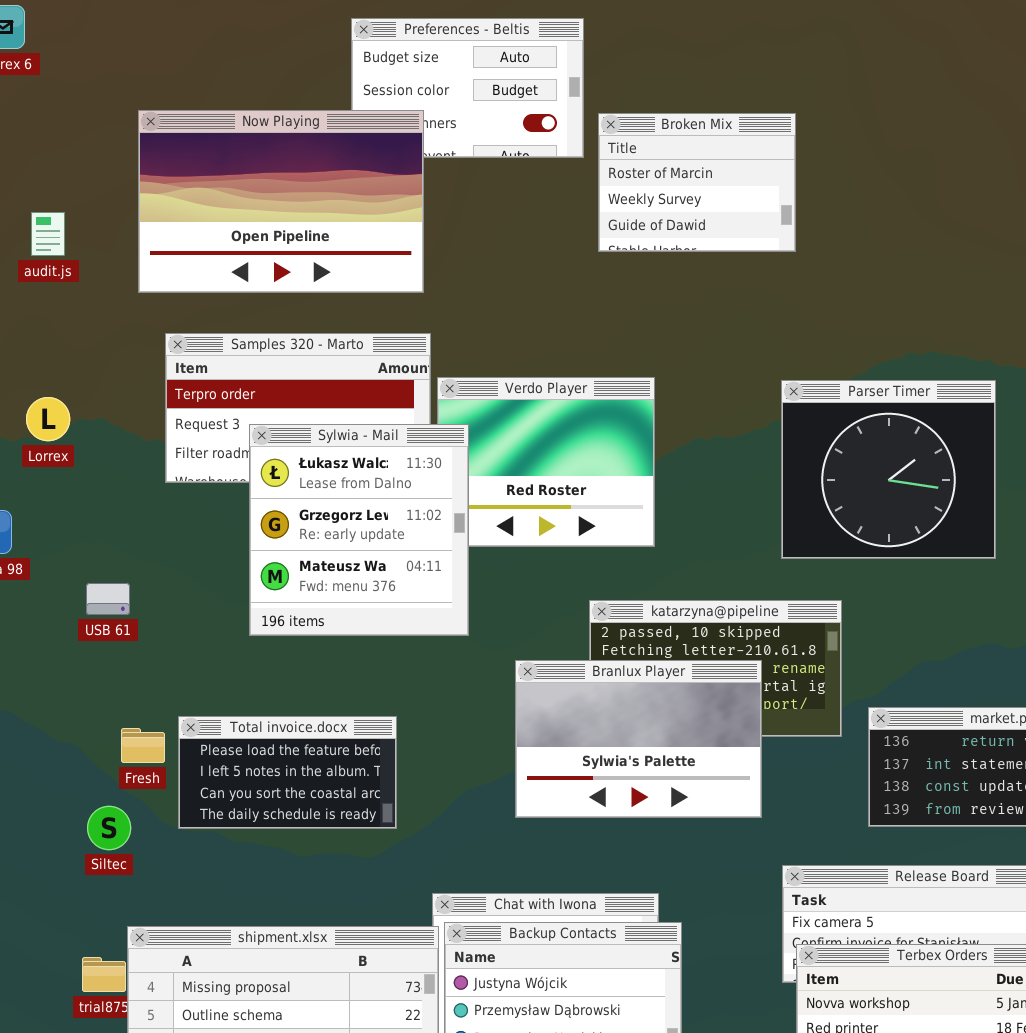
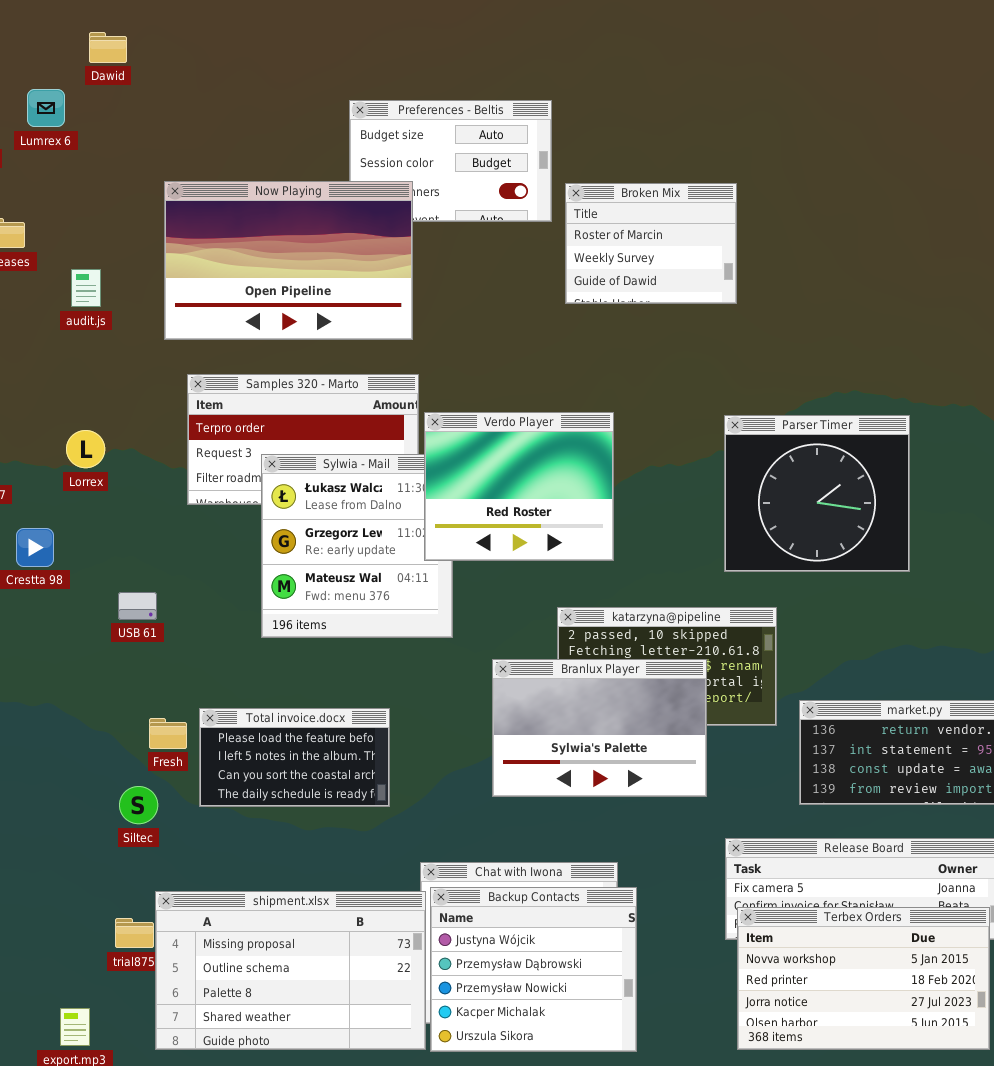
Verdo Player: [437,377,655,547] -> [424,412,614,561], raised

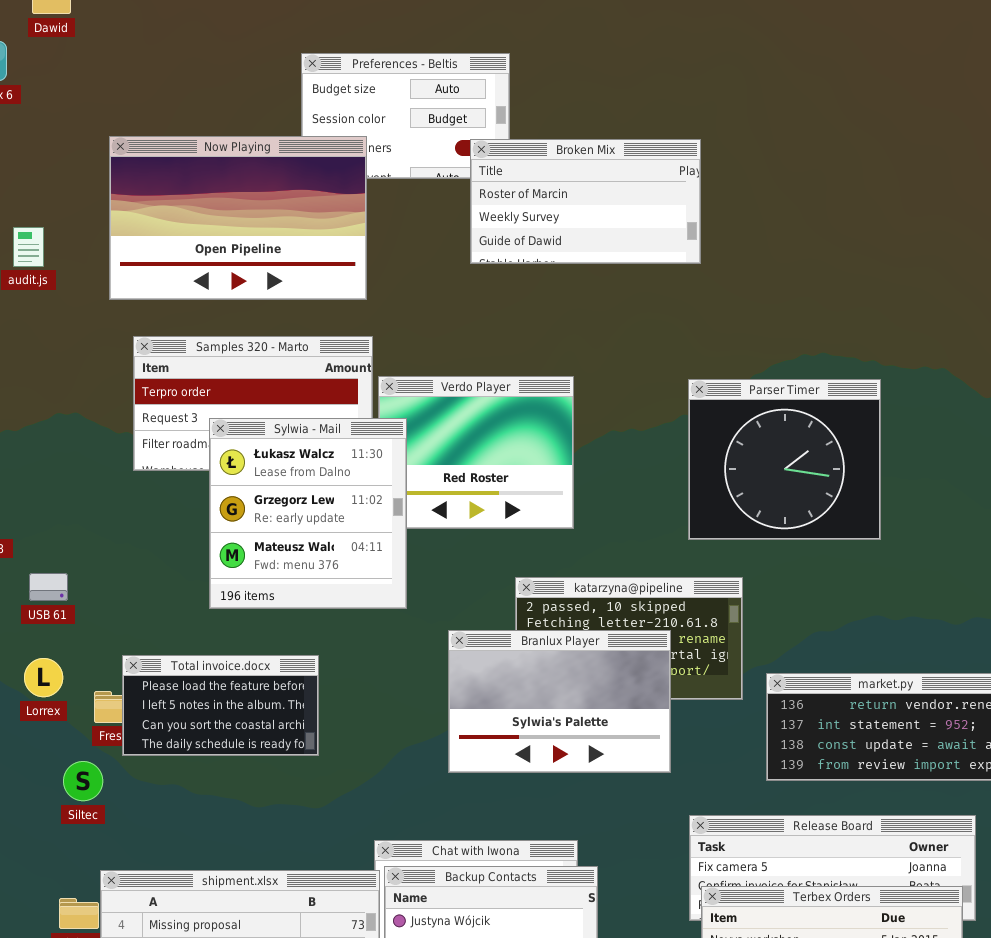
Broken Mix: [565,183,737,304] -> [470,139,701,264], resized
Lorrex: [66,430,105,468] -> [24,658,63,697], moved
Sylwia - Mail: [261,454,453,638] -> [209,418,407,609], raised
USB 61: [118,592,157,620] -> [29,573,68,601], moved
Total invoice.docx: [199,708,390,807] -> [122,655,319,756], moved

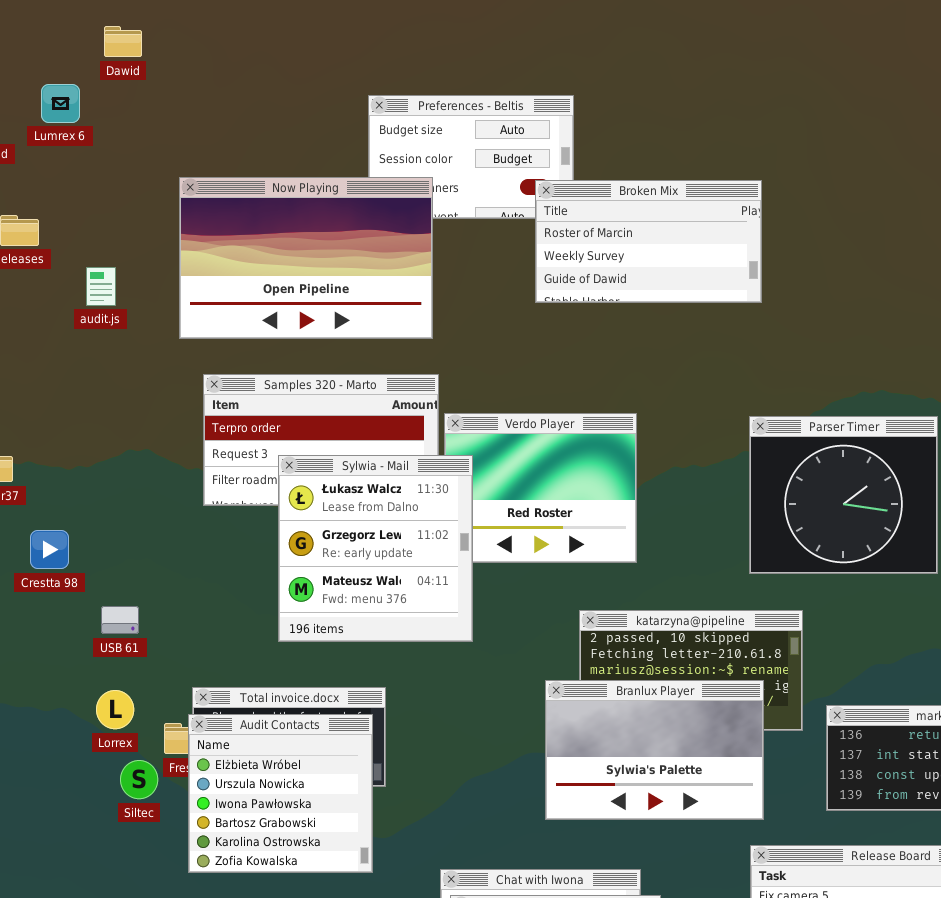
Branlux Player: [448,630,671,773] -> [545,680,764,820], moved
Audit Contacts: none -> [188,714,373,873], opened
Siltec: [63,761,103,801] -> [120,760,158,799], moved

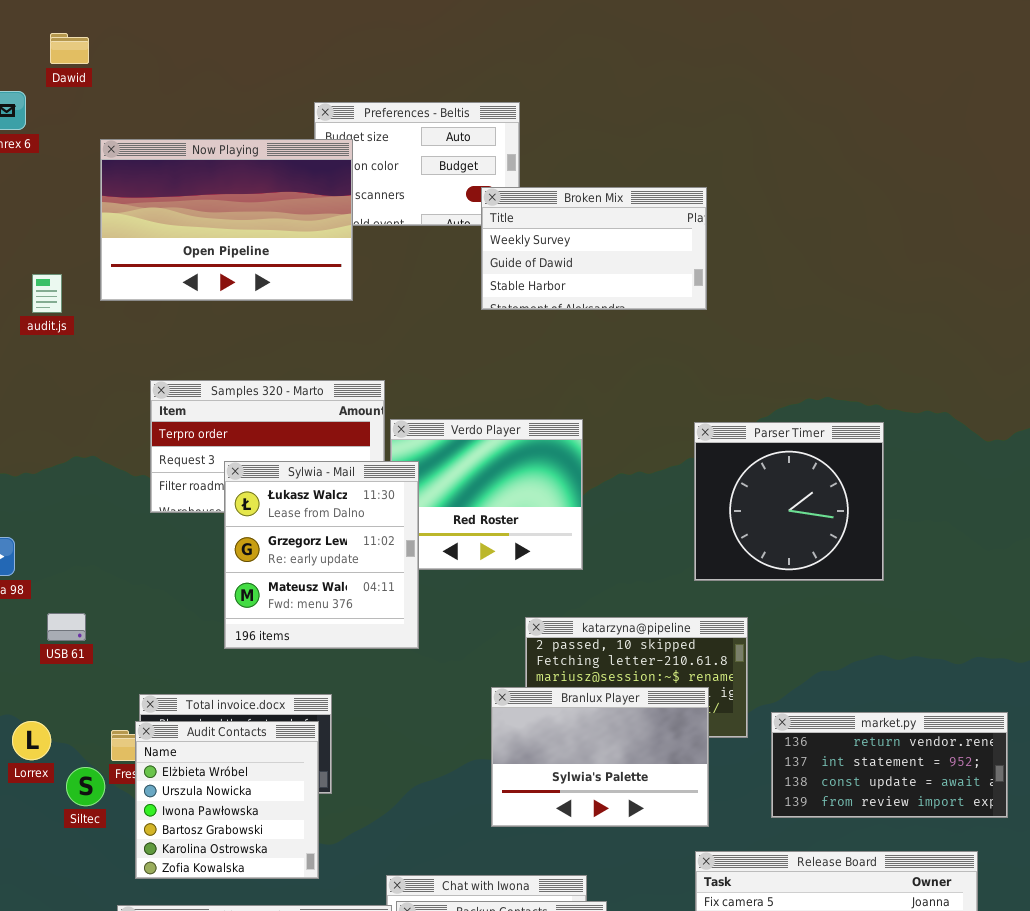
Now Playing: [179,177,433,339] -> [100,139,353,301], moved
Broken Mix: [535,180,762,303] -> [481,187,707,310], scrolled down 1 row
Lorrex: [96,690,134,729] -> [12,721,51,760], moved

